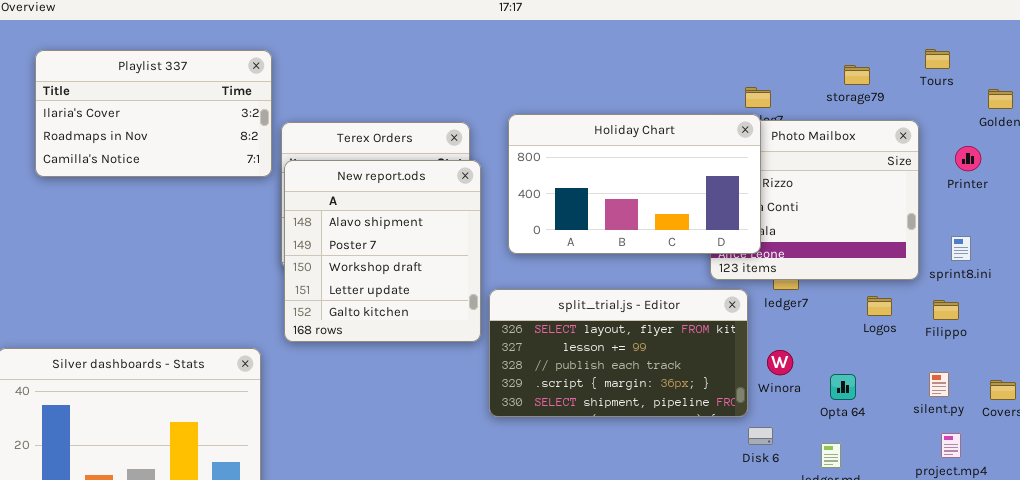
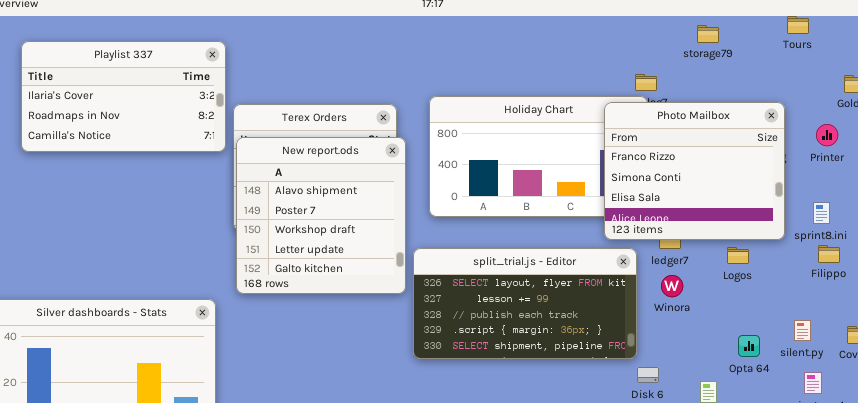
Tours: [925,49,950,69] -> [787,16,809,34], moved
storage79: [844,65,870,85] -> [697,25,719,43], moved
Photo Mailbox: [710,120,919,280] -> [604,102,785,240], raised
Logos: [867,296,892,316] -> [727,247,749,264], moved
Filippo: [933,300,959,320] -> [818,245,840,263], moved
Winora: [767,350,793,375] -> [661,275,683,297], moved
Opta 64: [830,374,856,400] -> [738,335,760,357], moved

